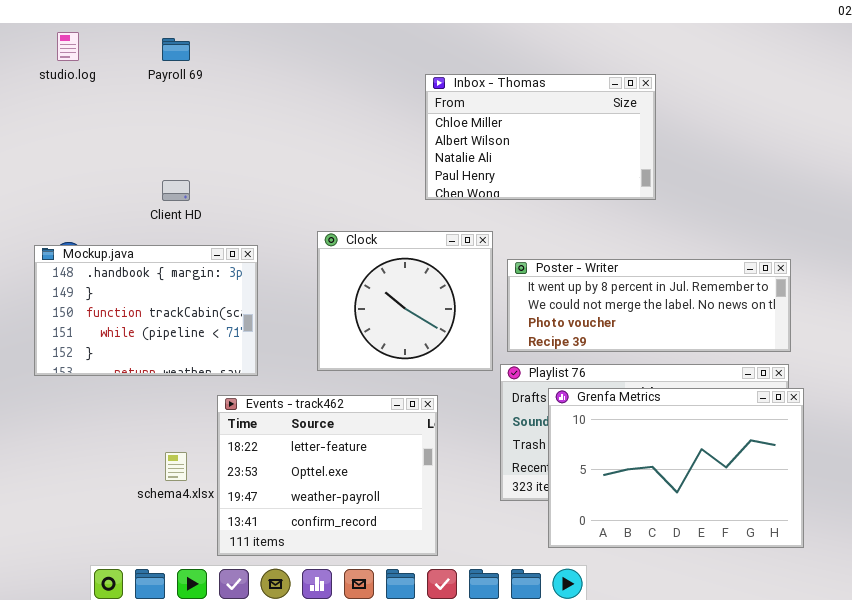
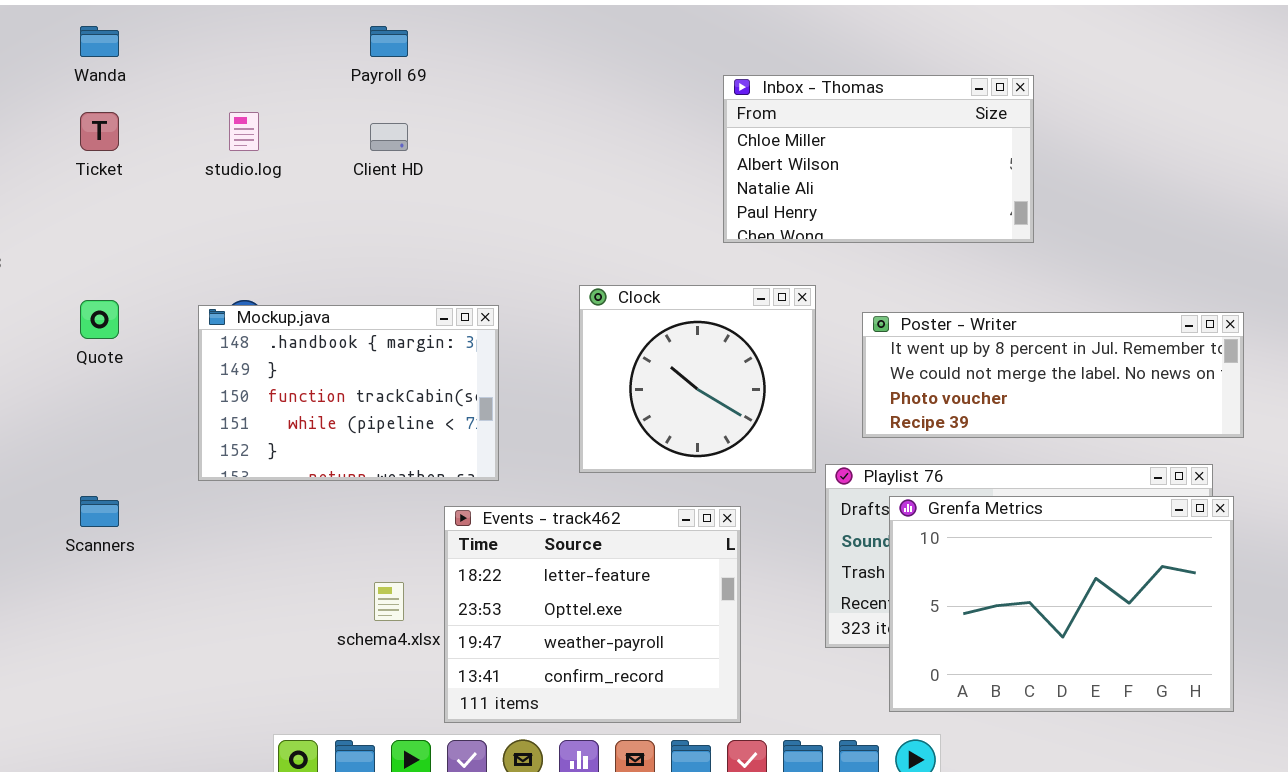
studio.log: [57,32,79,61] -> [229,112,259,151], moved
Client HD: [162,180,190,201] -> [370,123,408,151], moved
Poster - Writer: [507,259,791,352] -> [862,312,1244,438], moved

